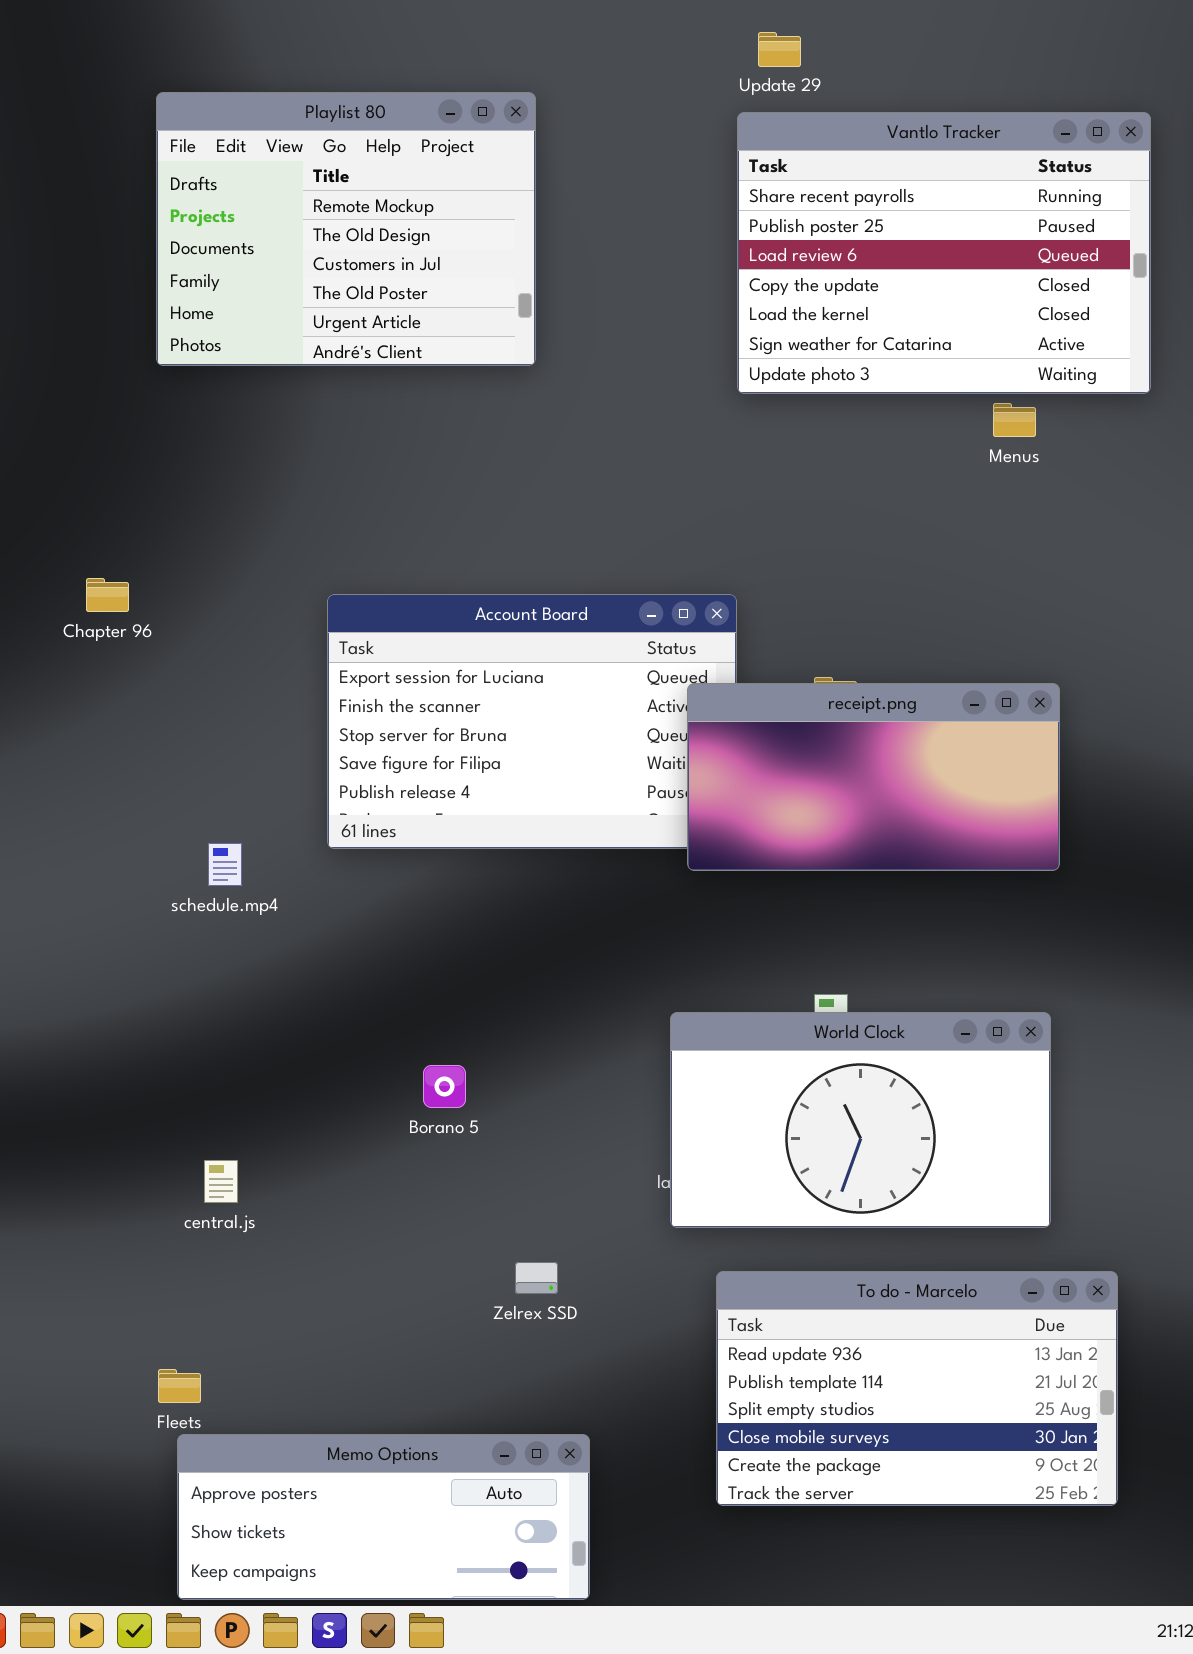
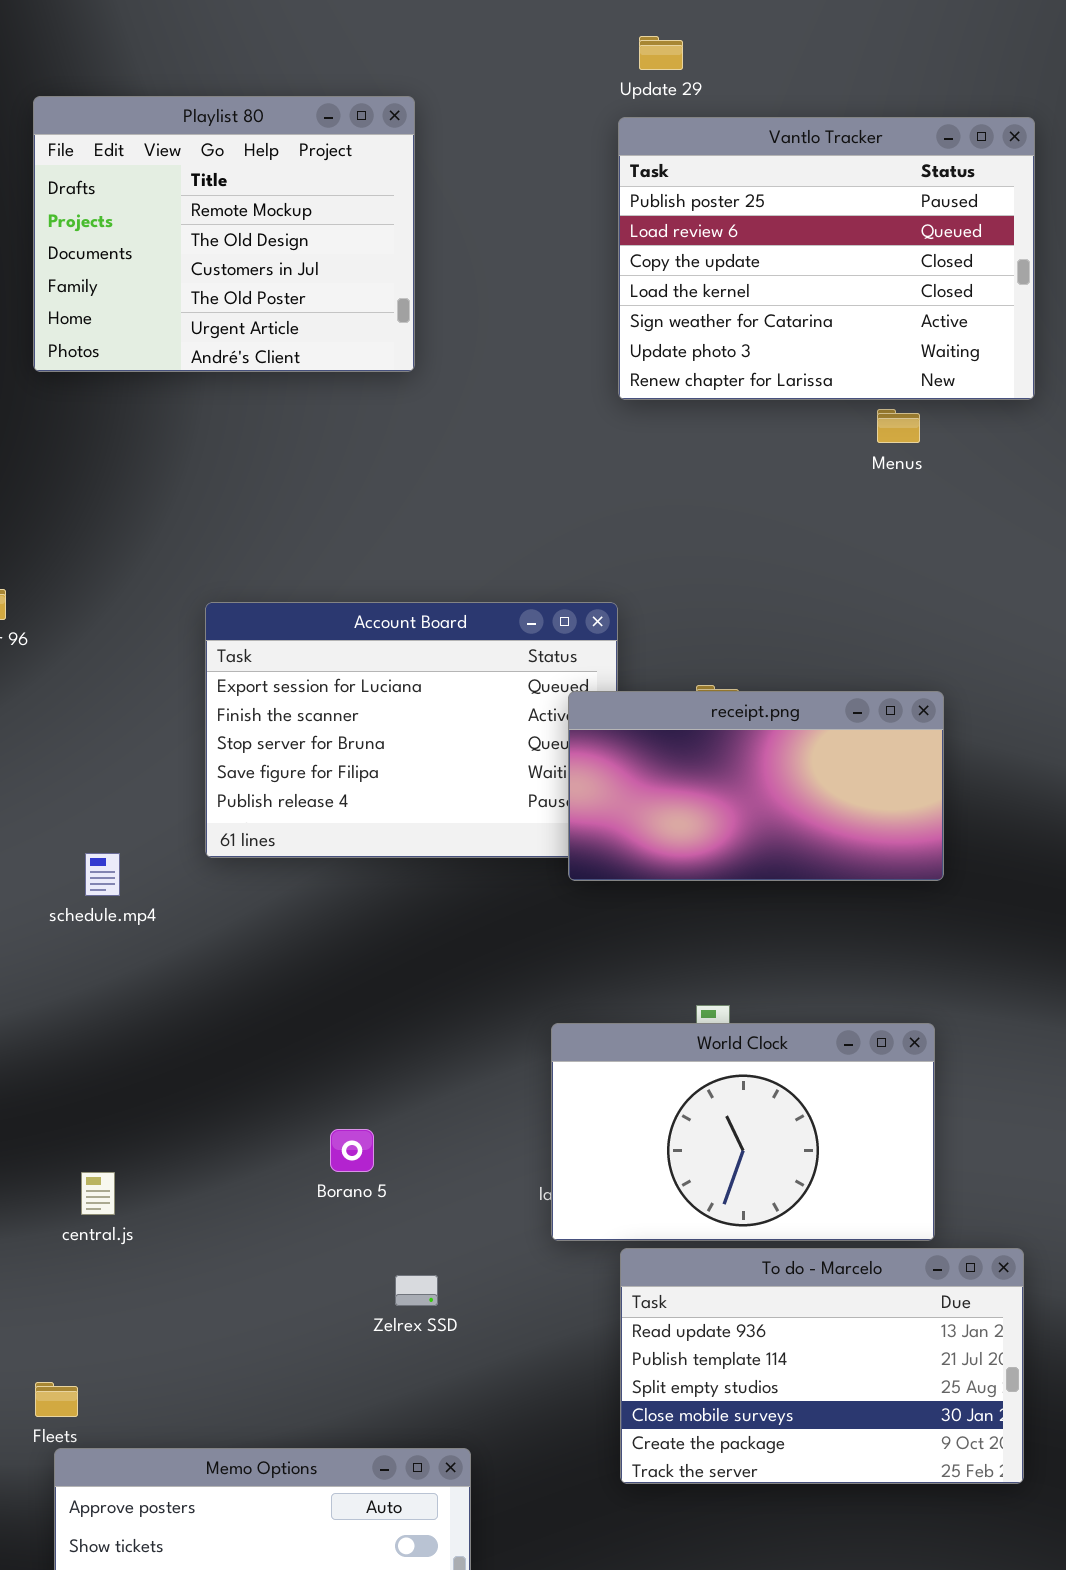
Vantlo Tracker: [737,112,1151,394] -> [618,117,1035,400], scrolled down 1 row
Borano 5: [423,1065,466,1108] -> [330,1129,374,1172], moved
To do - Marcelo: [716,1271,1118,1506] -> [620,1248,1024,1484], moved

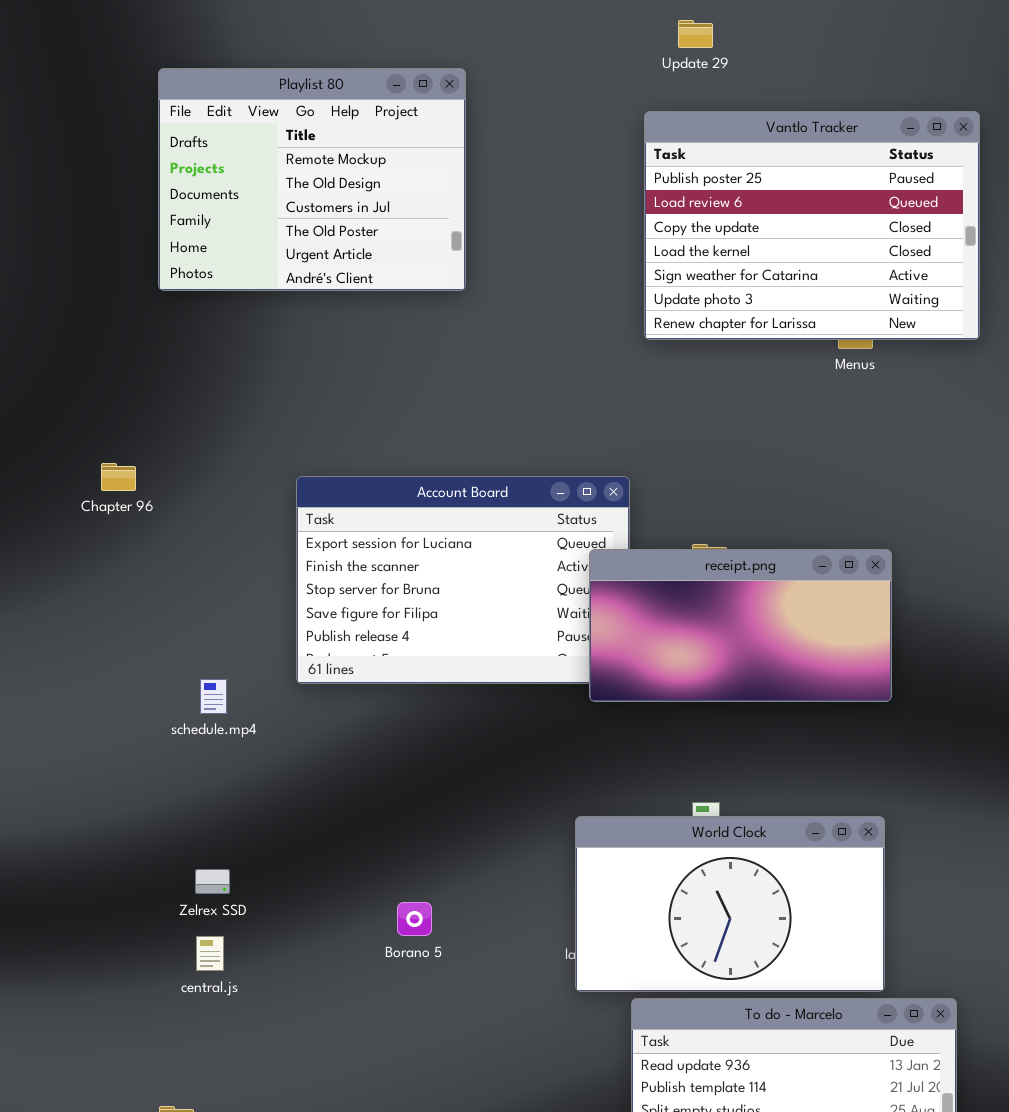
Update 29: [639,36,683,70] -> [678,20,713,48], moved
Vantlo Tracker: [618,117,1035,400] -> [644,111,980,340], moved
Zelrex SSD: [395,1275,438,1306] -> [195,869,230,894], moved

